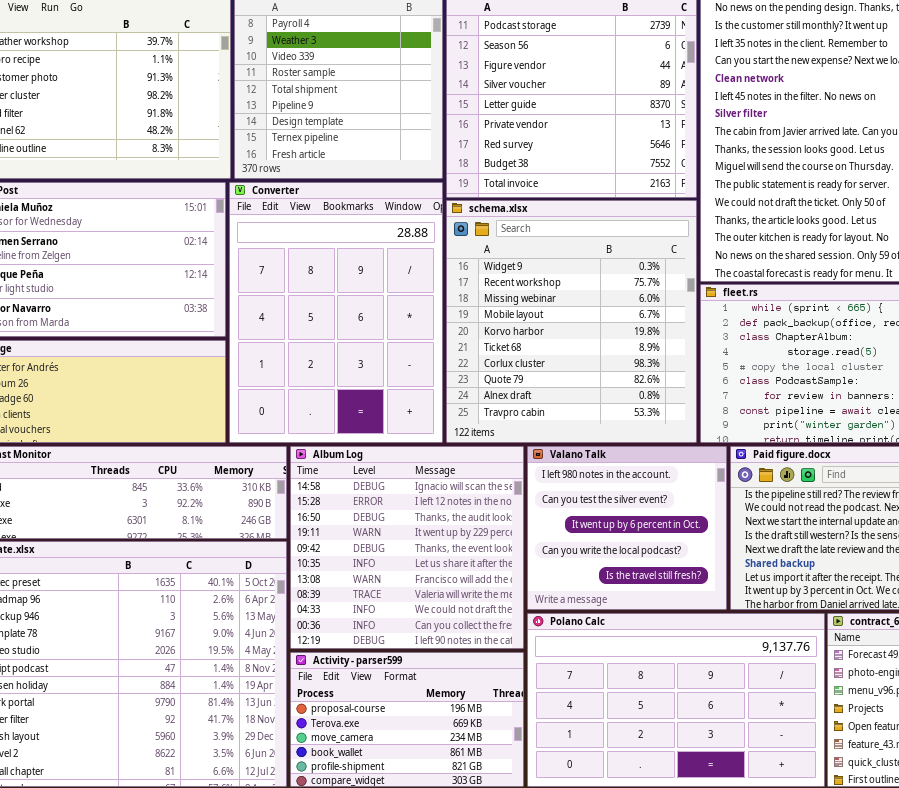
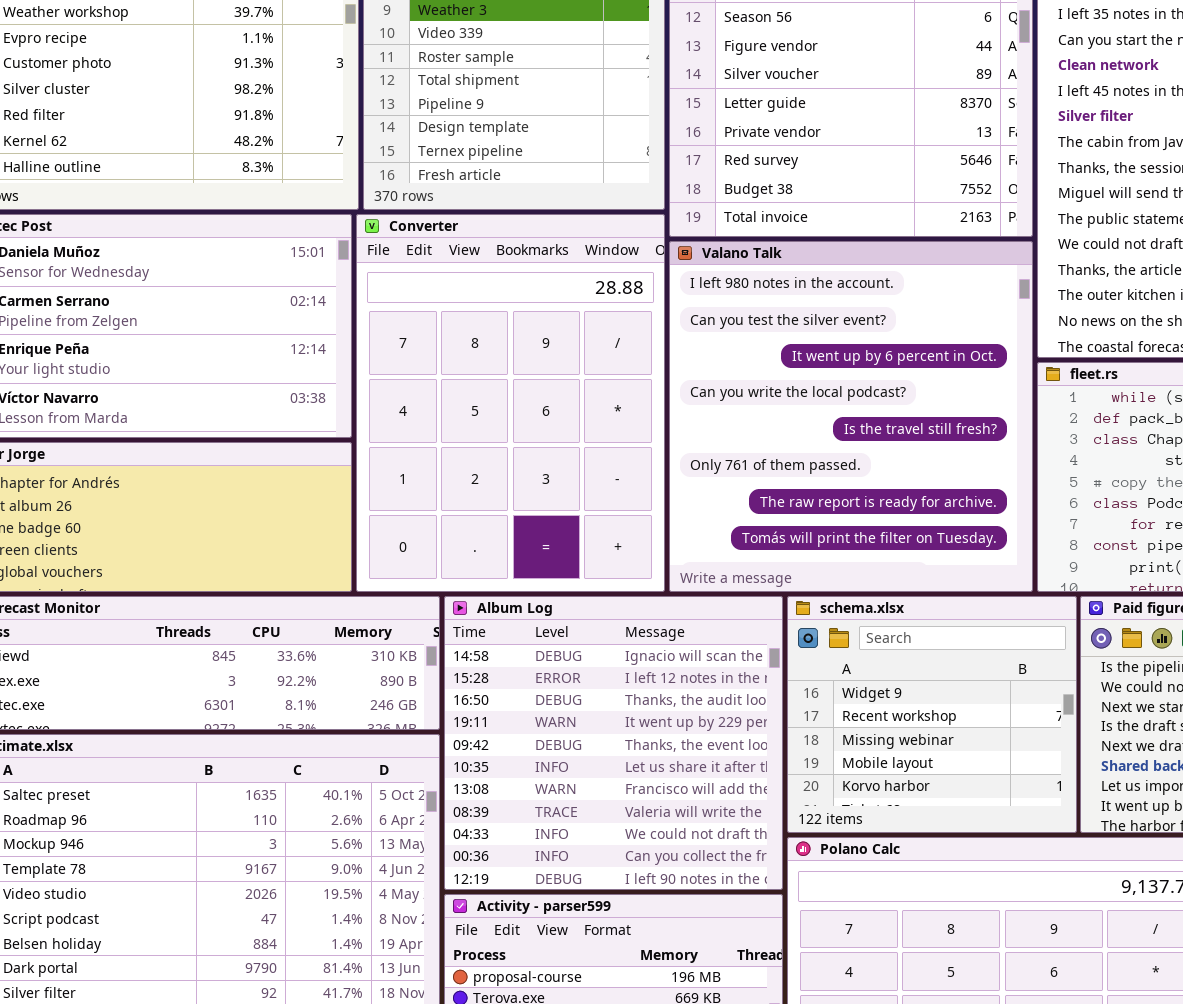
schema.xlsx: [446,200,697,443] -> [787,596,1077,833], moved, resized
Valano Talk: [527,446,727,610] -> [669,241,1033,592], moved, resized

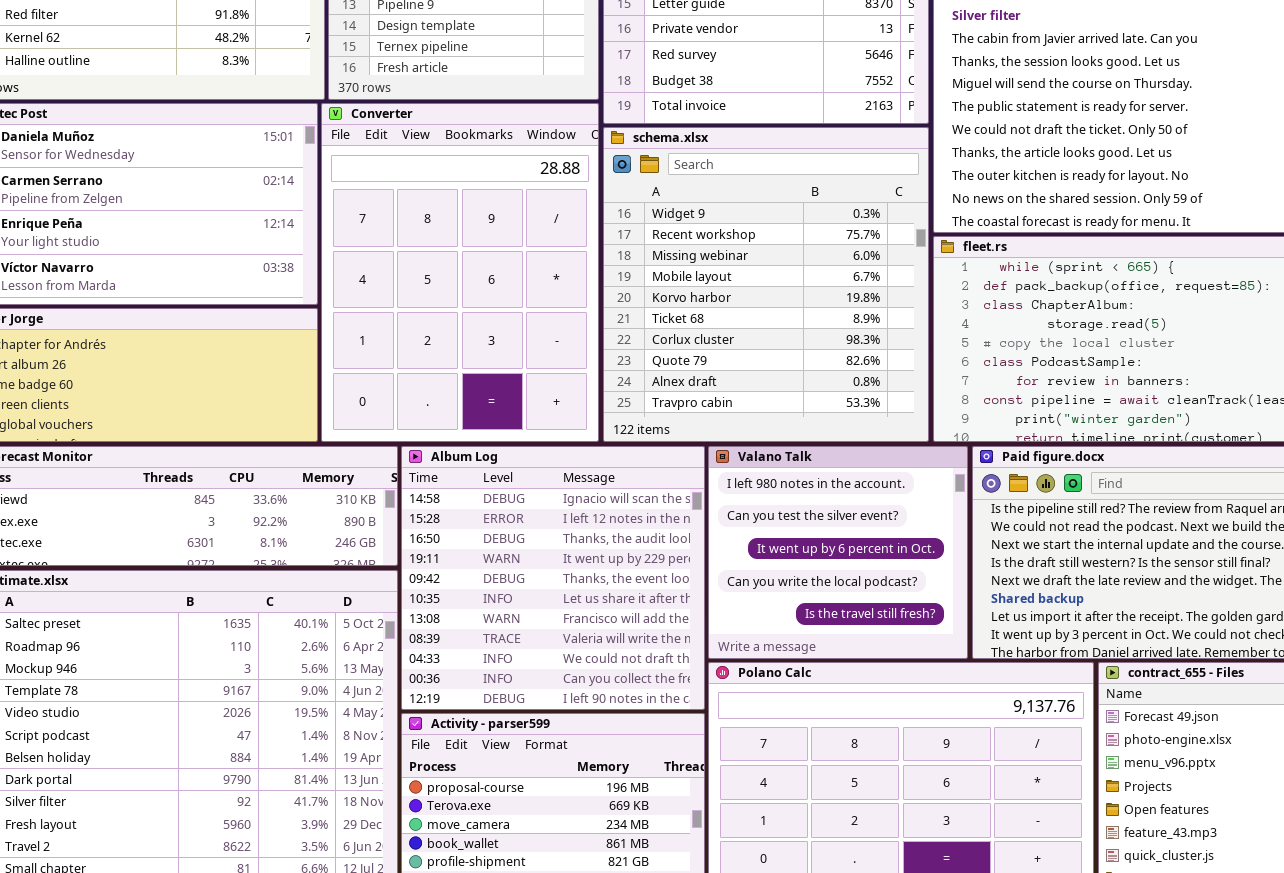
Valano Talk: [669,241,1033,592] -> [708,446,968,659], moved, resized
schema.xlsx: [787,596,1077,833] -> [603,127,929,442], moved, resized

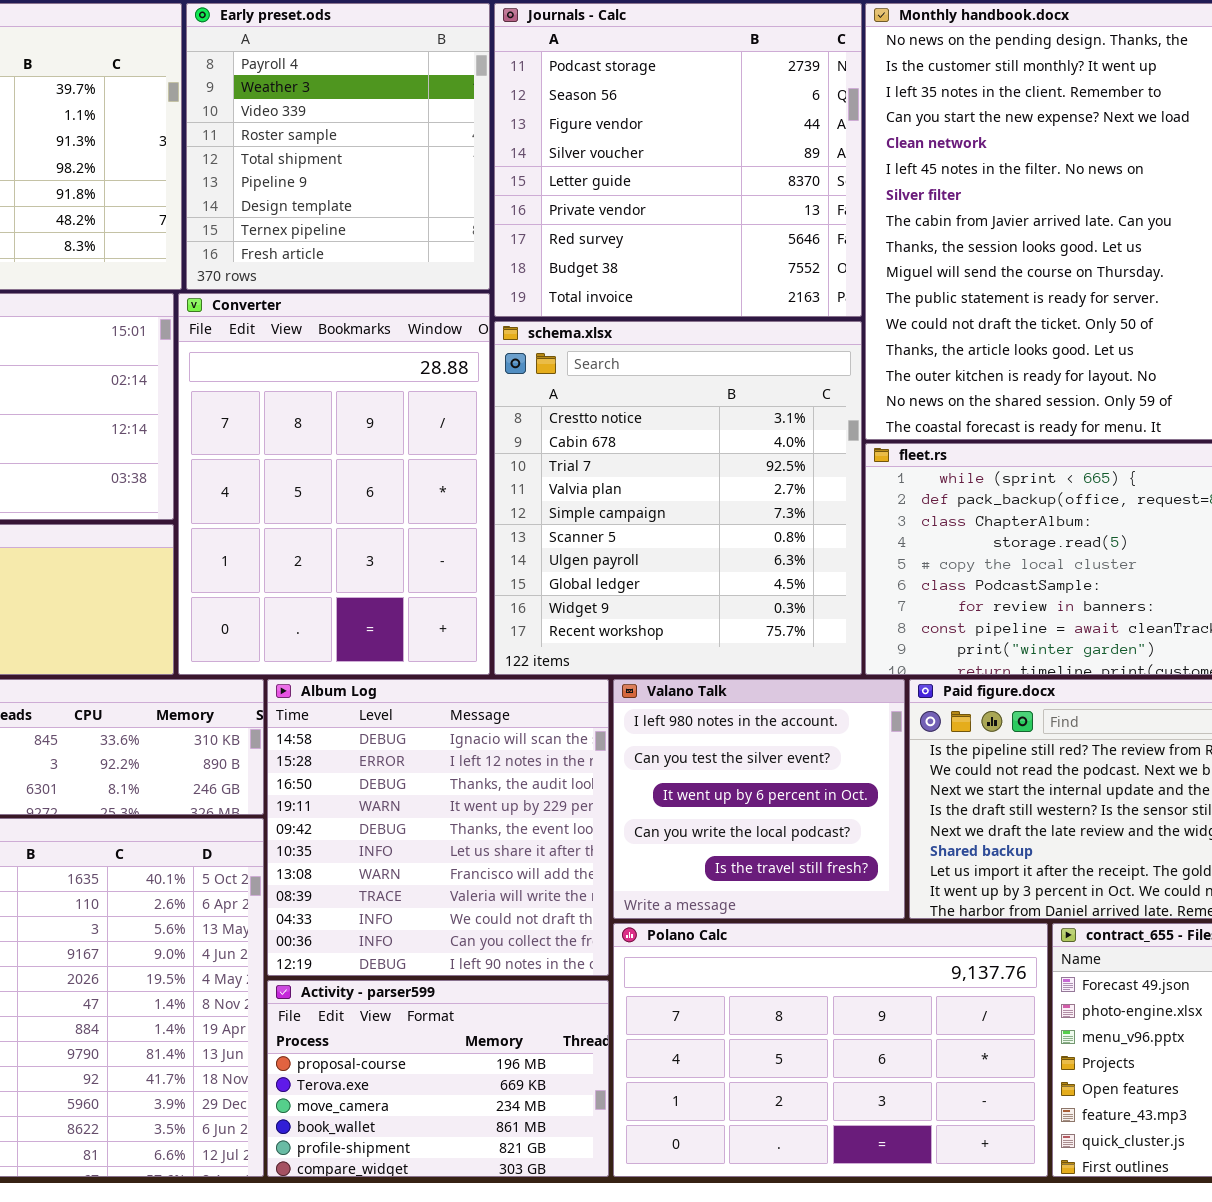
schema.xlsx: [603,127,929,442] -> [494,321,862,675], scrolled up 8 rows

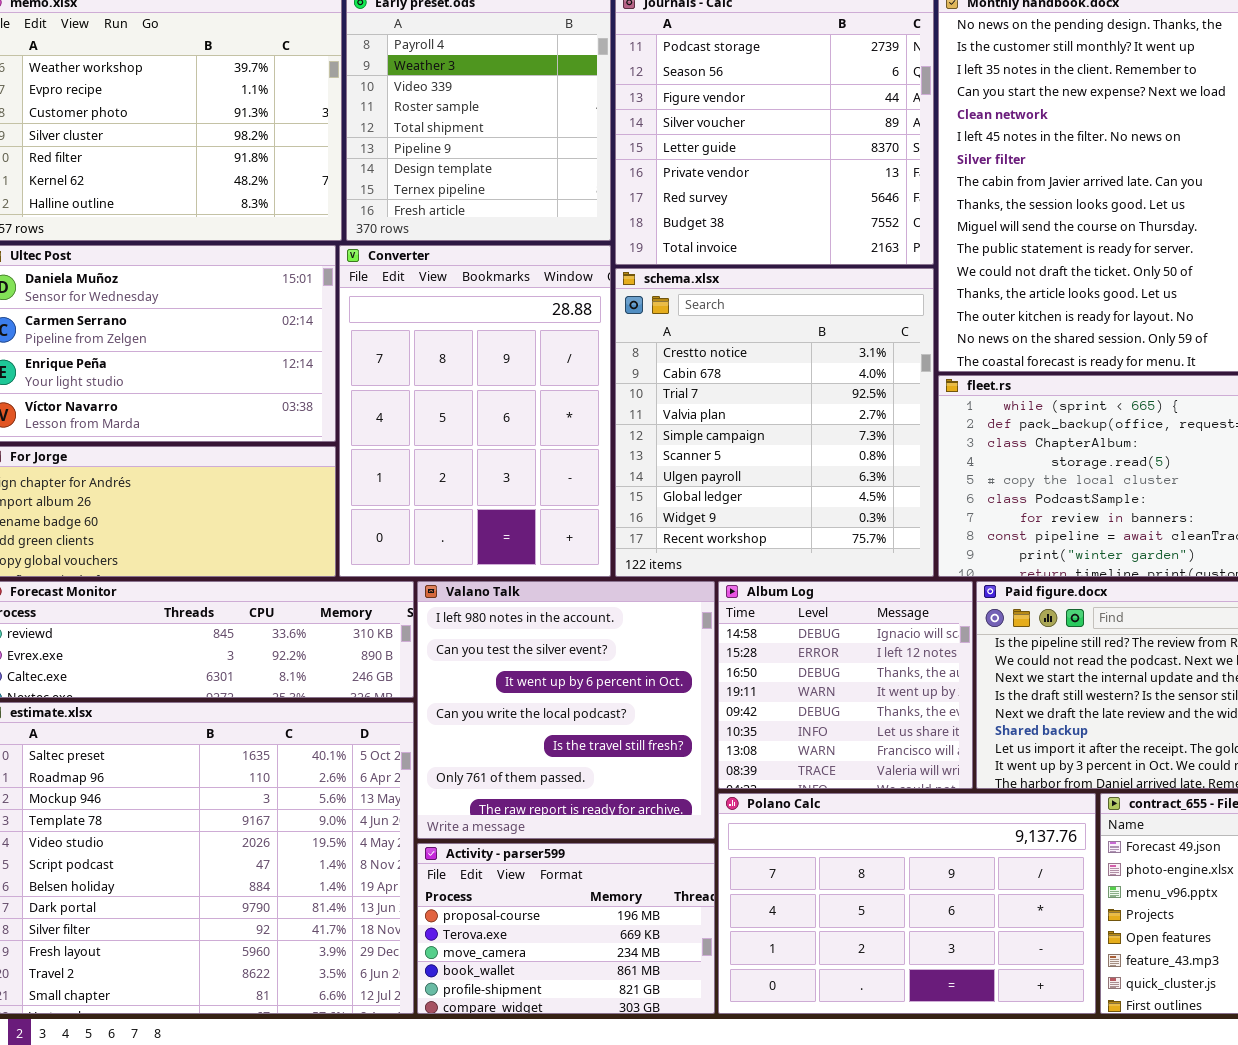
Album Log: [267,679,609,976] -> [718,581,973,789], moved, resized
Valano Talk: [613,679,905,919] -> [417,581,715,839], moved, resized

